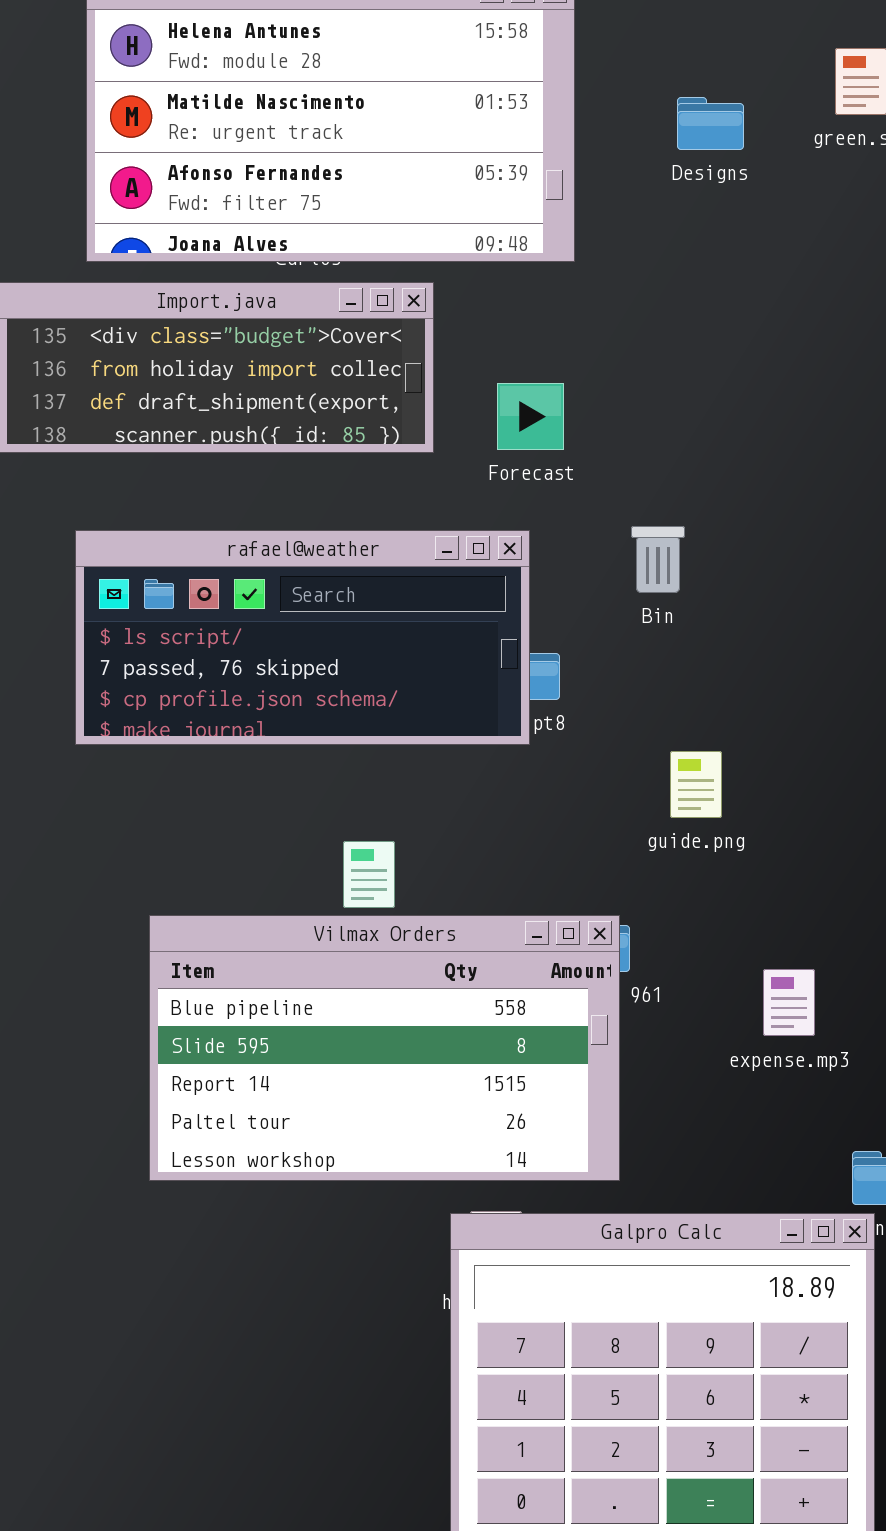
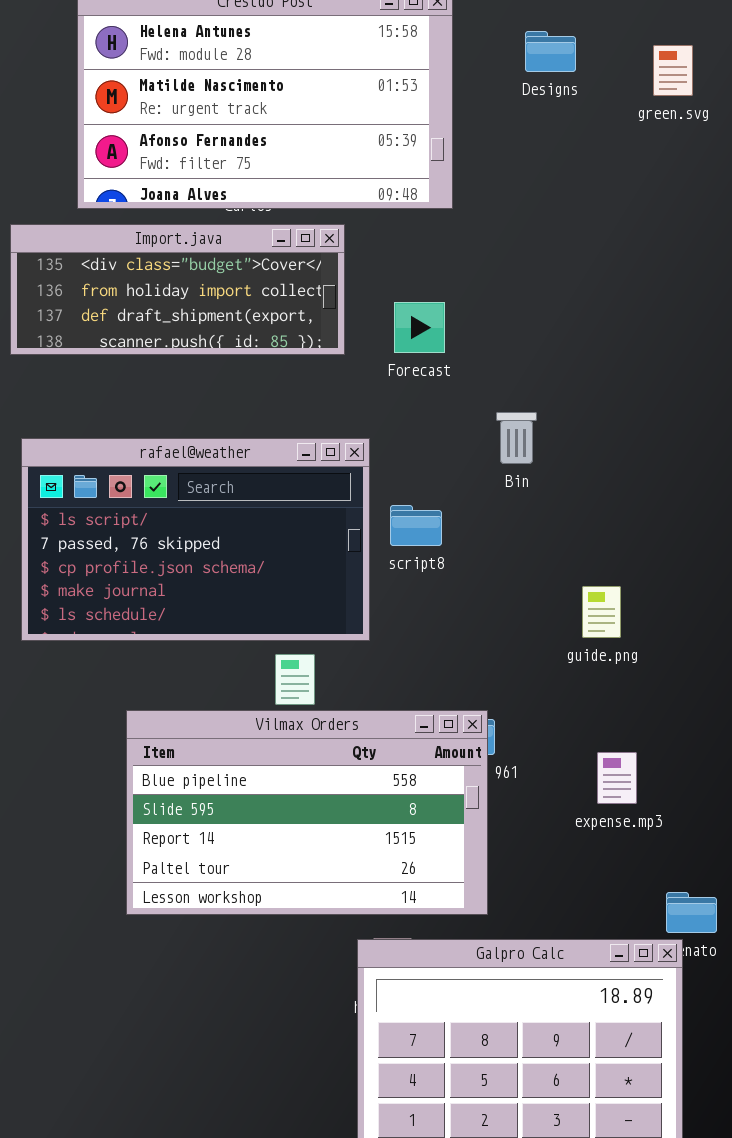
Designs: [677,97,744,150] -> [525,31,576,72], moved
rafael@weather: [75,530,530,745] -> [21,438,370,641], moved, resized
guide.png: [670,751,722,818] -> [582,586,621,638], moved

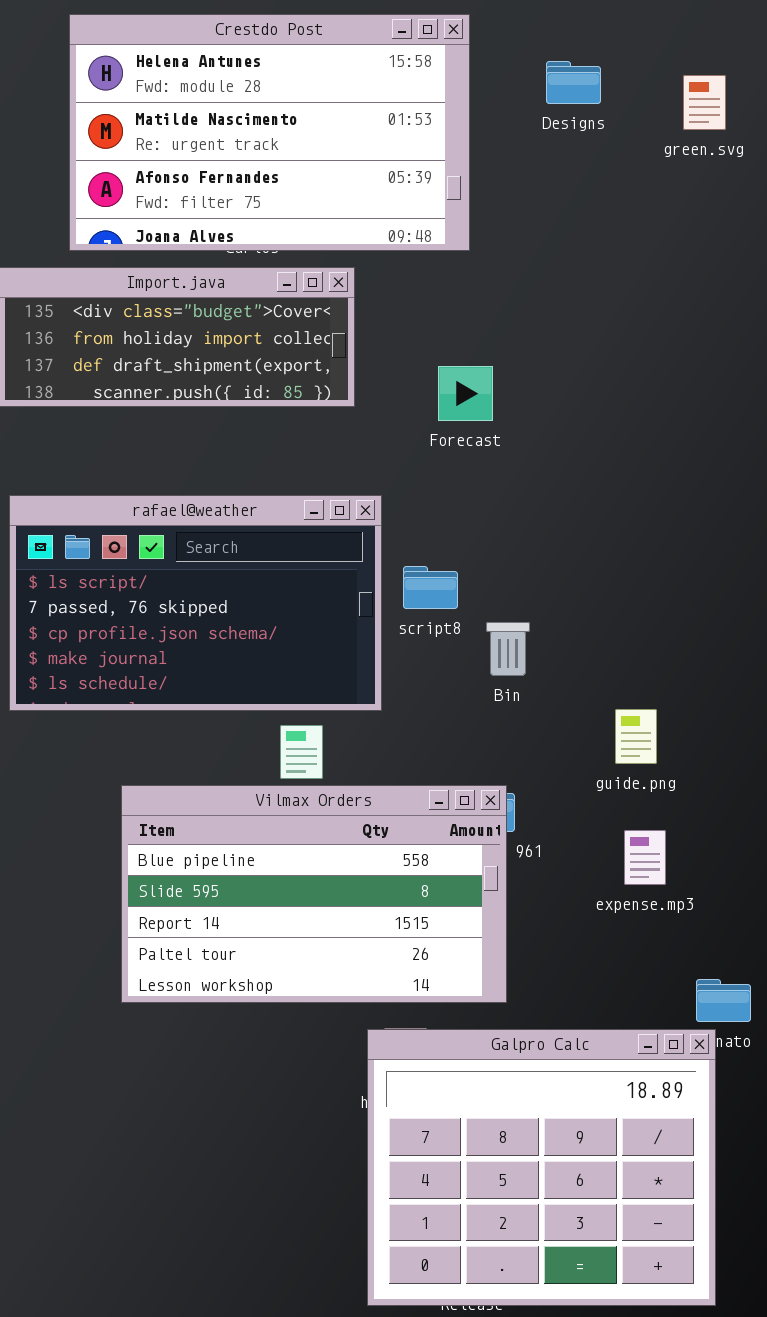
Forecast: [394,302,445,353] -> [438,366,493,421], moved
Bin: [496,412,537,464] -> [486,622,530,676], moved
guide.png: [582,586,621,638] -> [615,709,657,764], moved

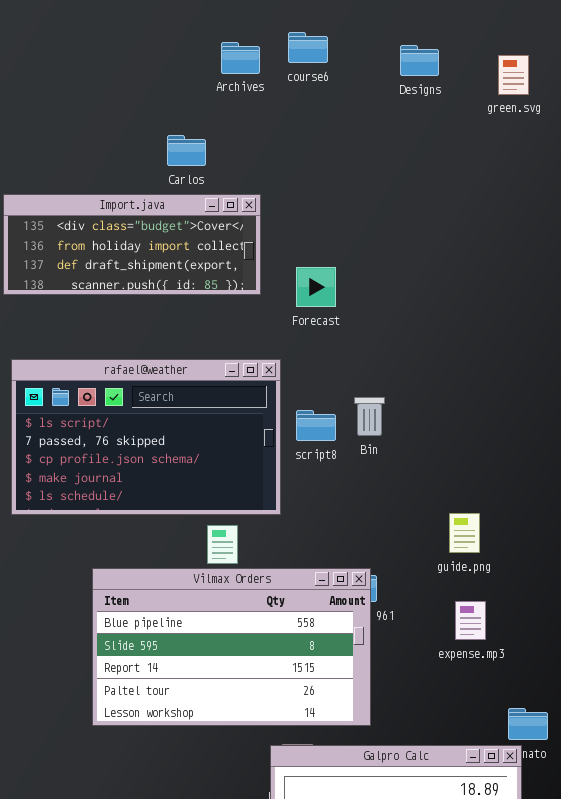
Crestdo Post: [69,14,470,251] -> none, closed
Forecast: [438,366,493,421] -> [296,267,336,307], moved
Bin: [486,622,530,676] -> [354,397,385,436], moved

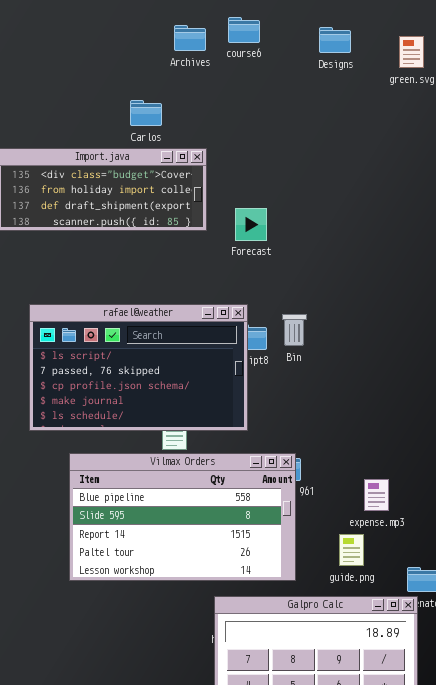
rafael@weather: [11,359,281,515] -> [29,304,248,431], moved
guide.png: [449,513,480,553] -> [339,534,364,566], moved

